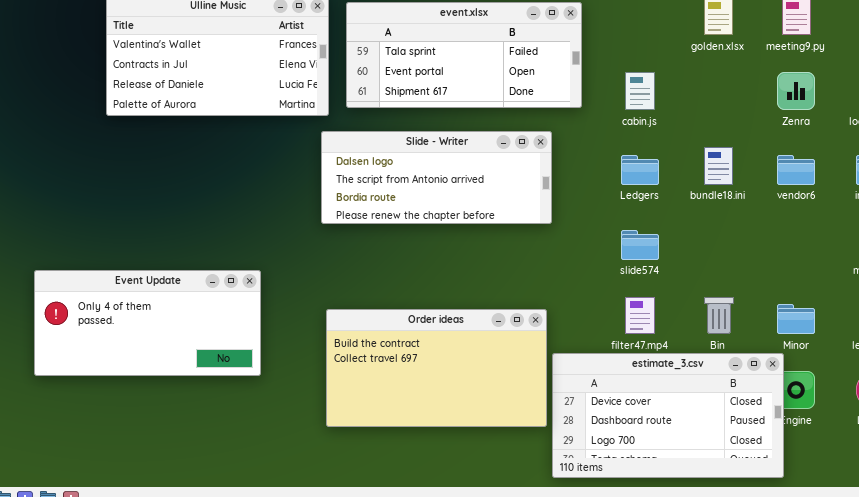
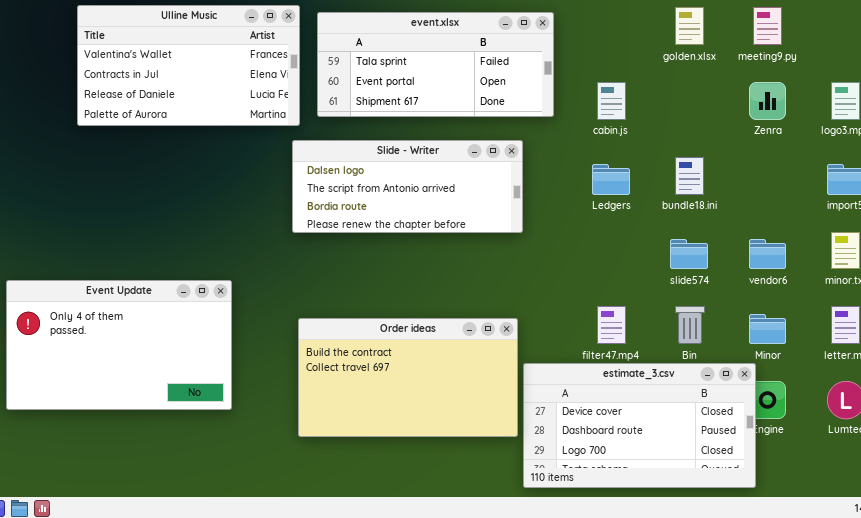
vendor6: [777,155,815,185] -> [749,239,786,269], moved
slide574: [621,230,659,260] -> [670,239,708,269], moved
Event Update: [34,270,261,376] -> [6,280,232,410], resized

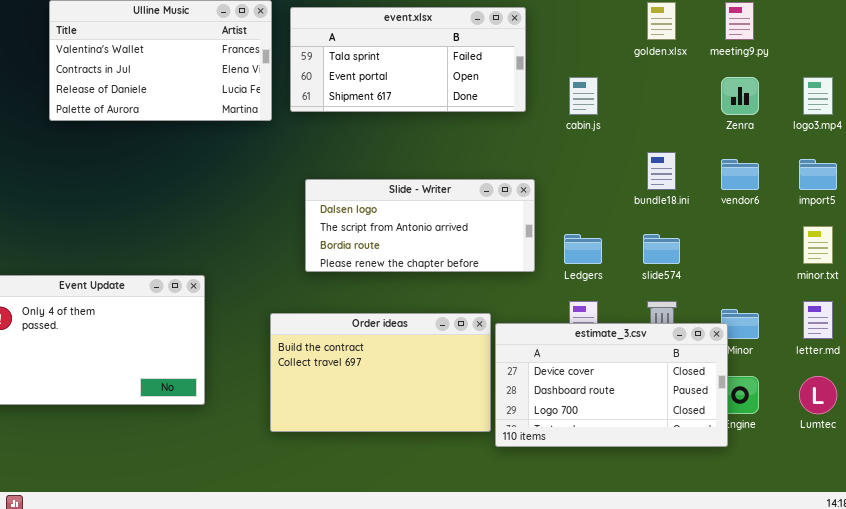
Slide - Writer: [292,140,523,233] -> [305,179,535,272], moved
Ledgers: [592,164,630,195] -> [564,234,602,264], moved
vendor6: [749,239,786,269] -> [721,159,759,190], moved
estimate_3.csv: [523,363,756,488] -> [495,323,728,447], moved

